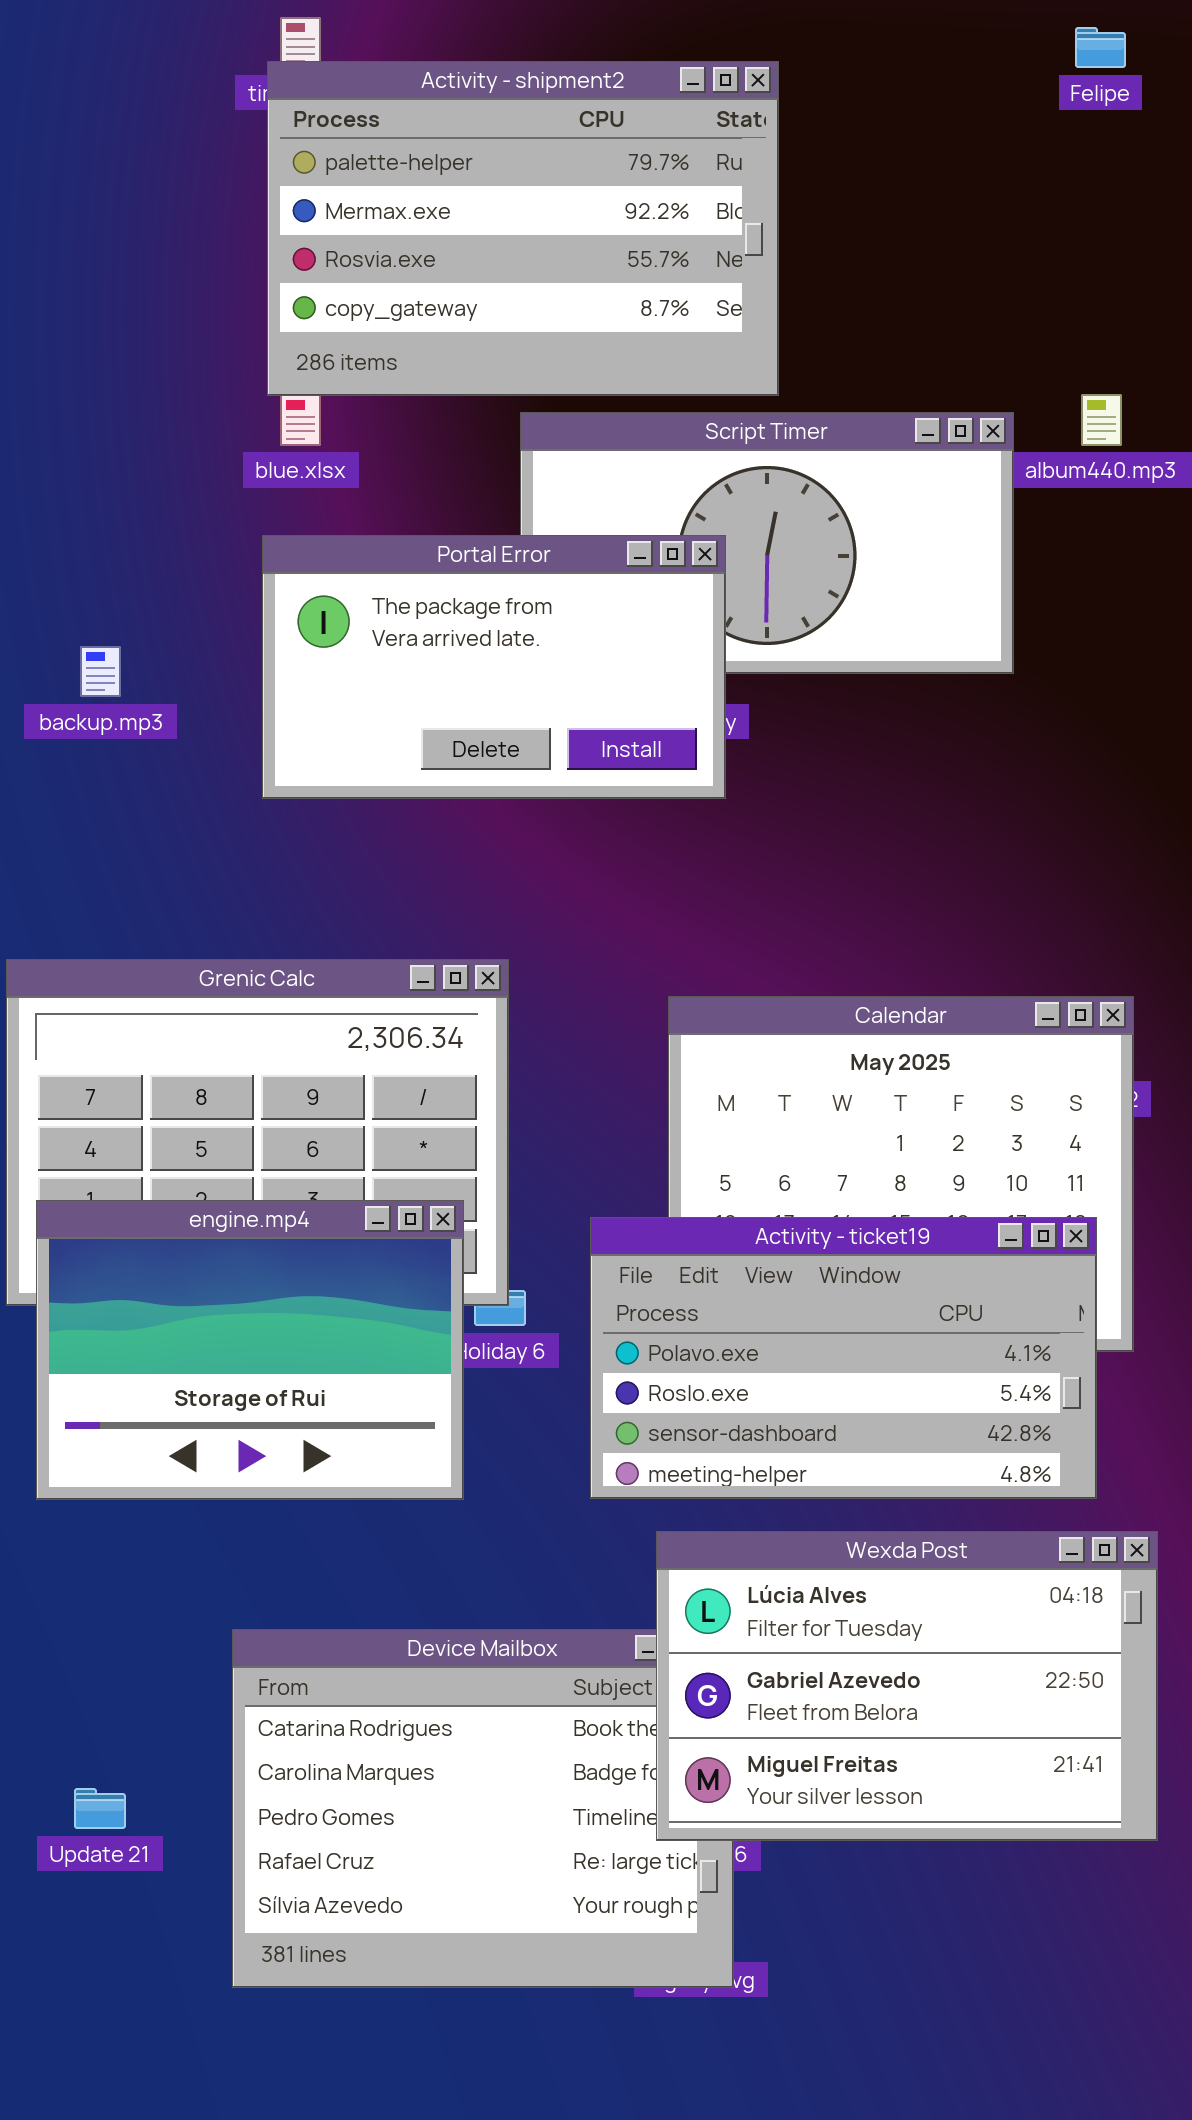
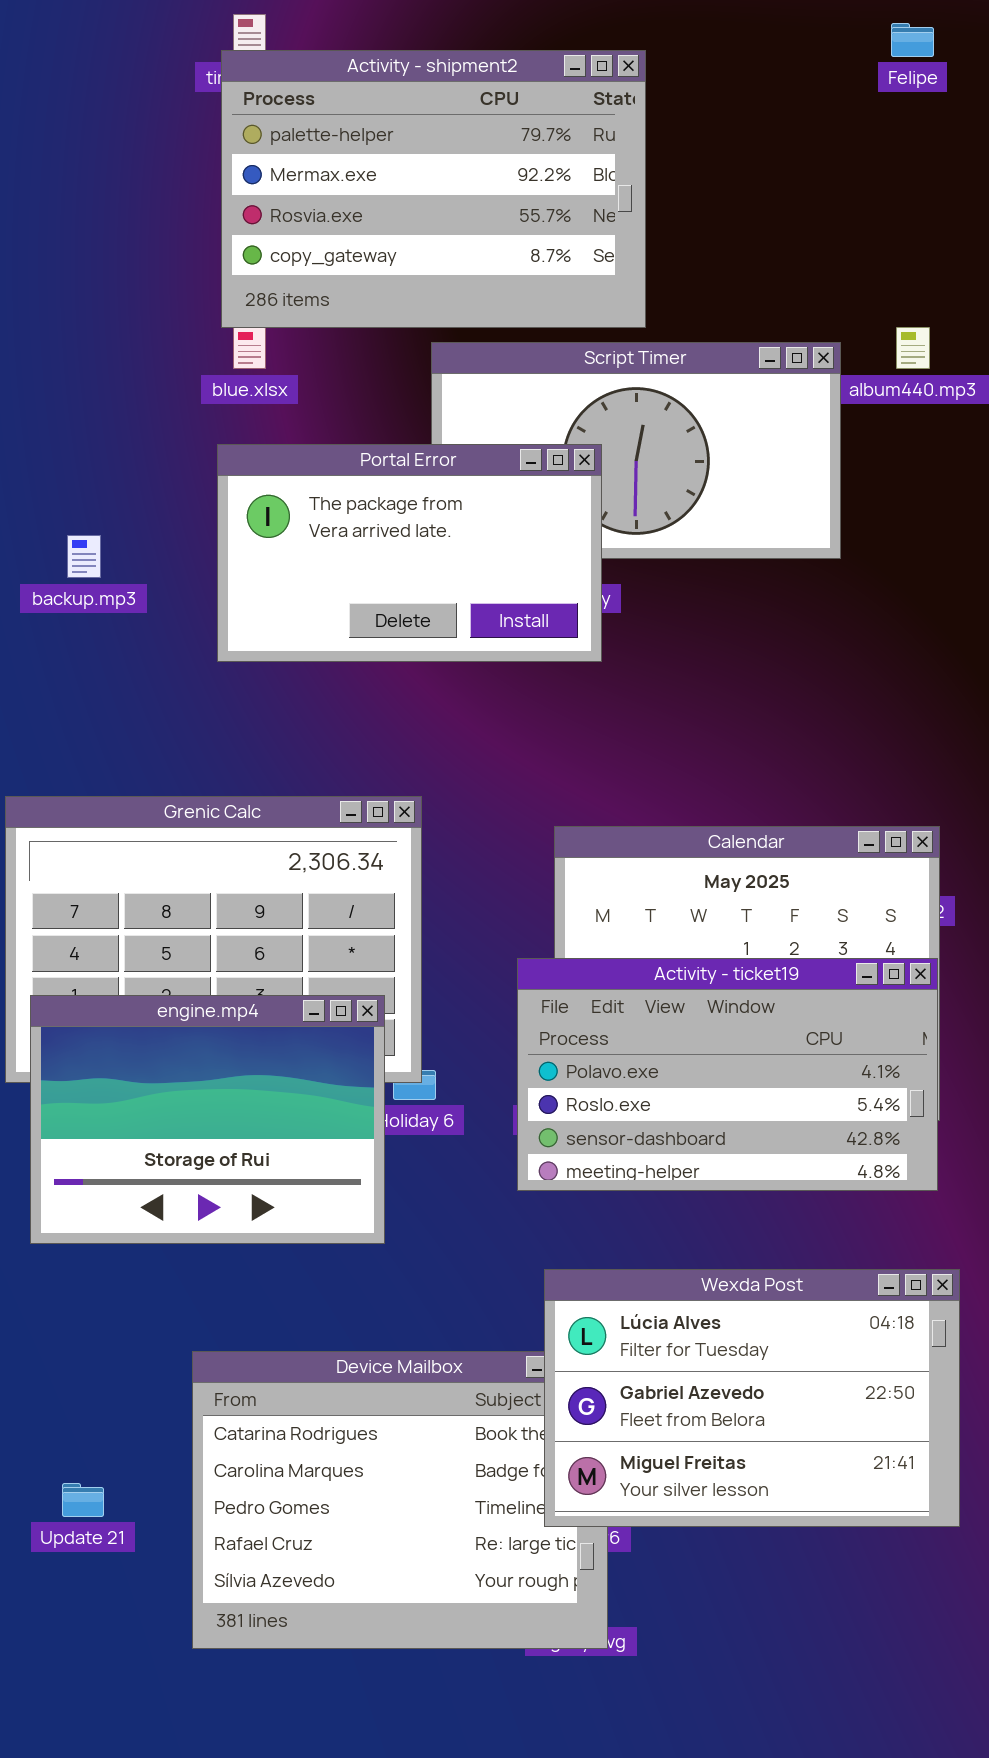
Activity - ticket19: [590,1217,1097,1499] -> [517,958,938,1191], moved

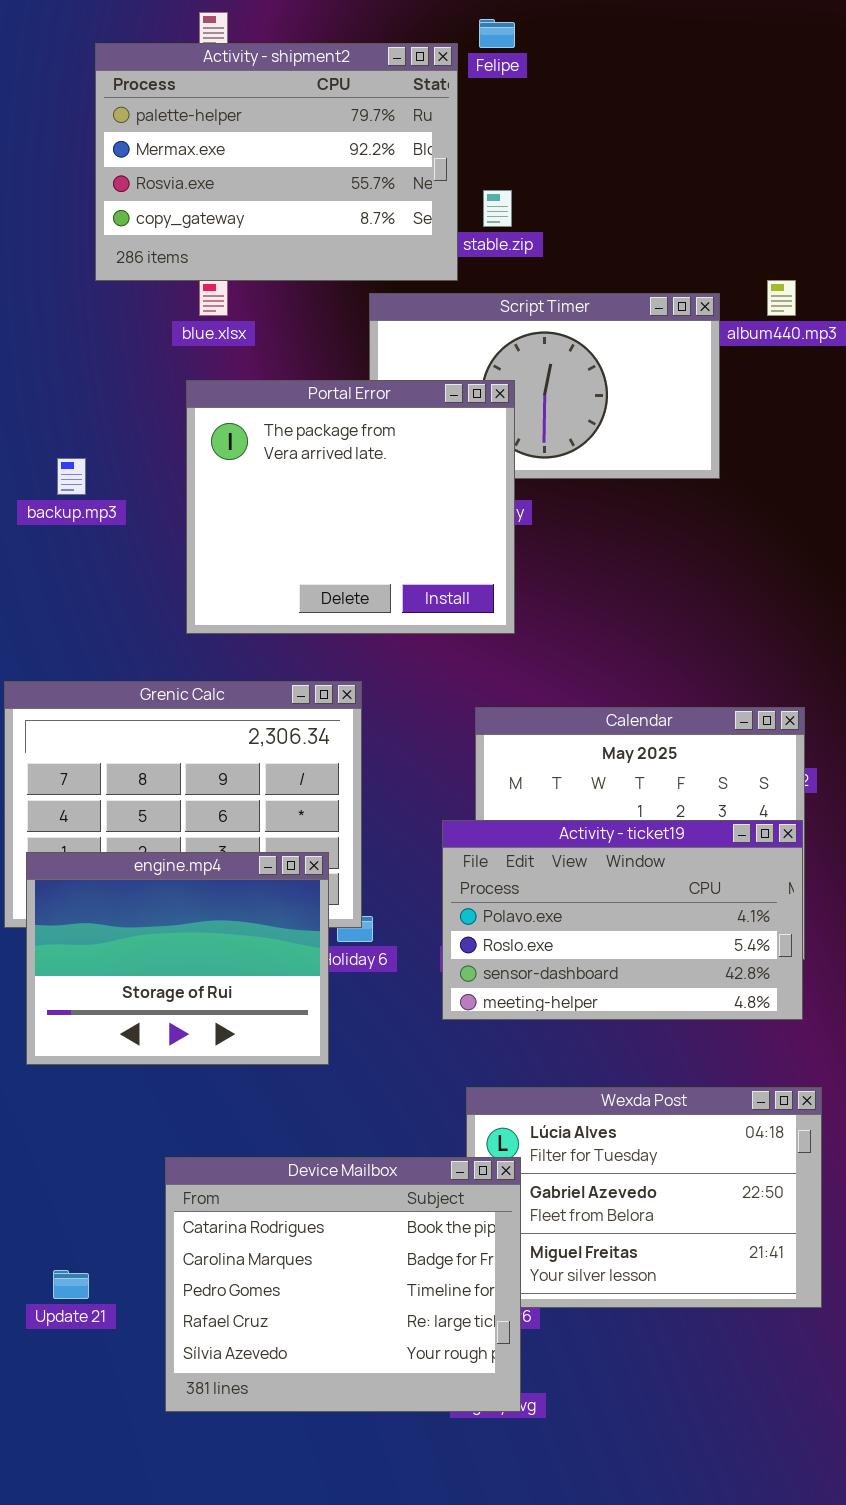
Felipe: [891,23,934,57] -> [479,19,515,48], moved
Activity - shipment2: [221,50,646,328] -> [95,43,458,281], moved
Portal Error: [217,444,602,662] -> [186,380,515,634], resized
Device Mailbox: [192,1351,608,1649] -> [165,1157,521,1412], raised

